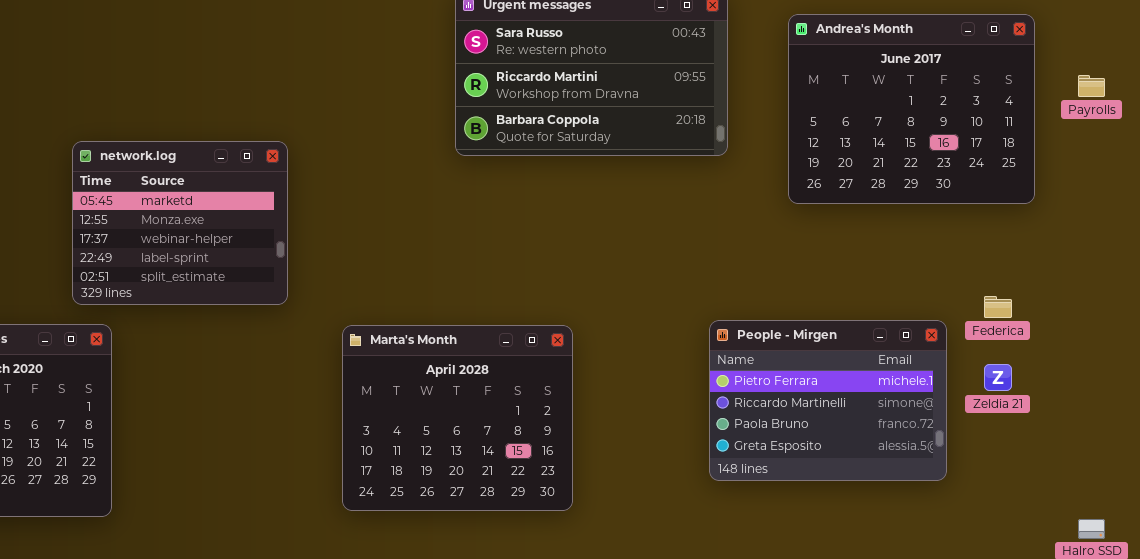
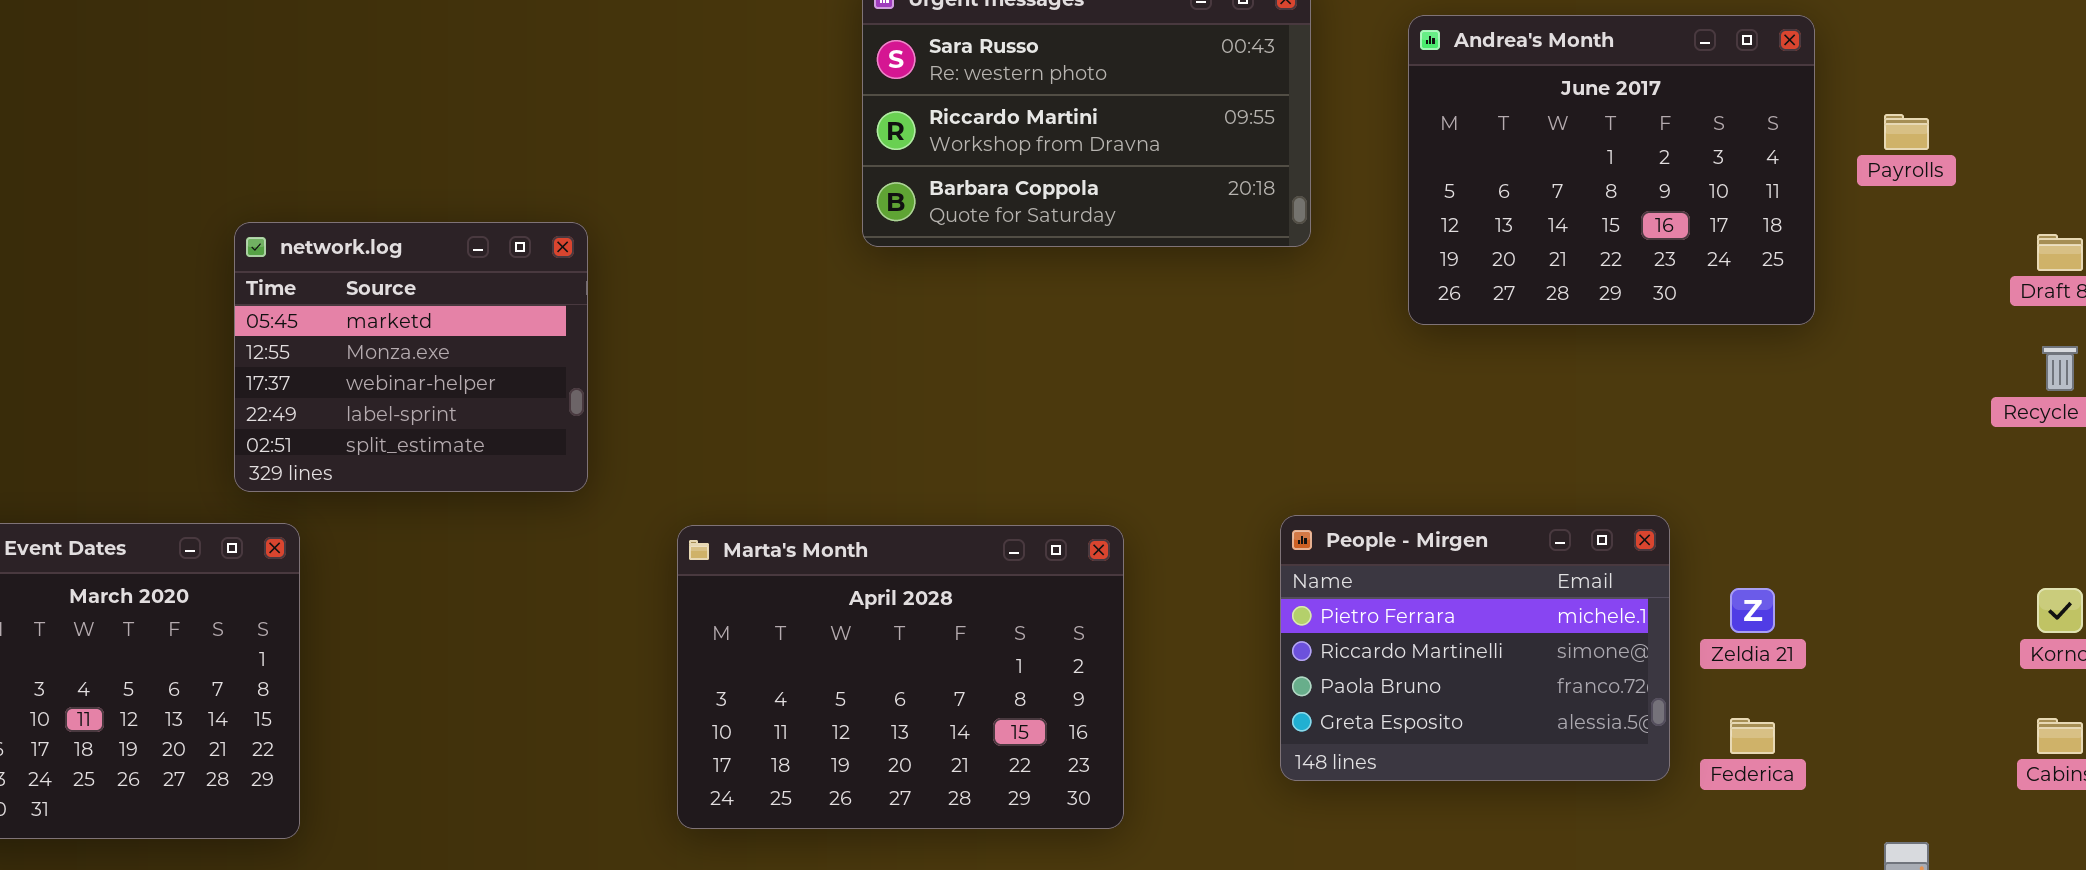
Federica: [984,296,1012,318] -> [1730,718,1775,754], moved
Marta's Month: [342,325,573,511] -> [677,525,1124,829], resized

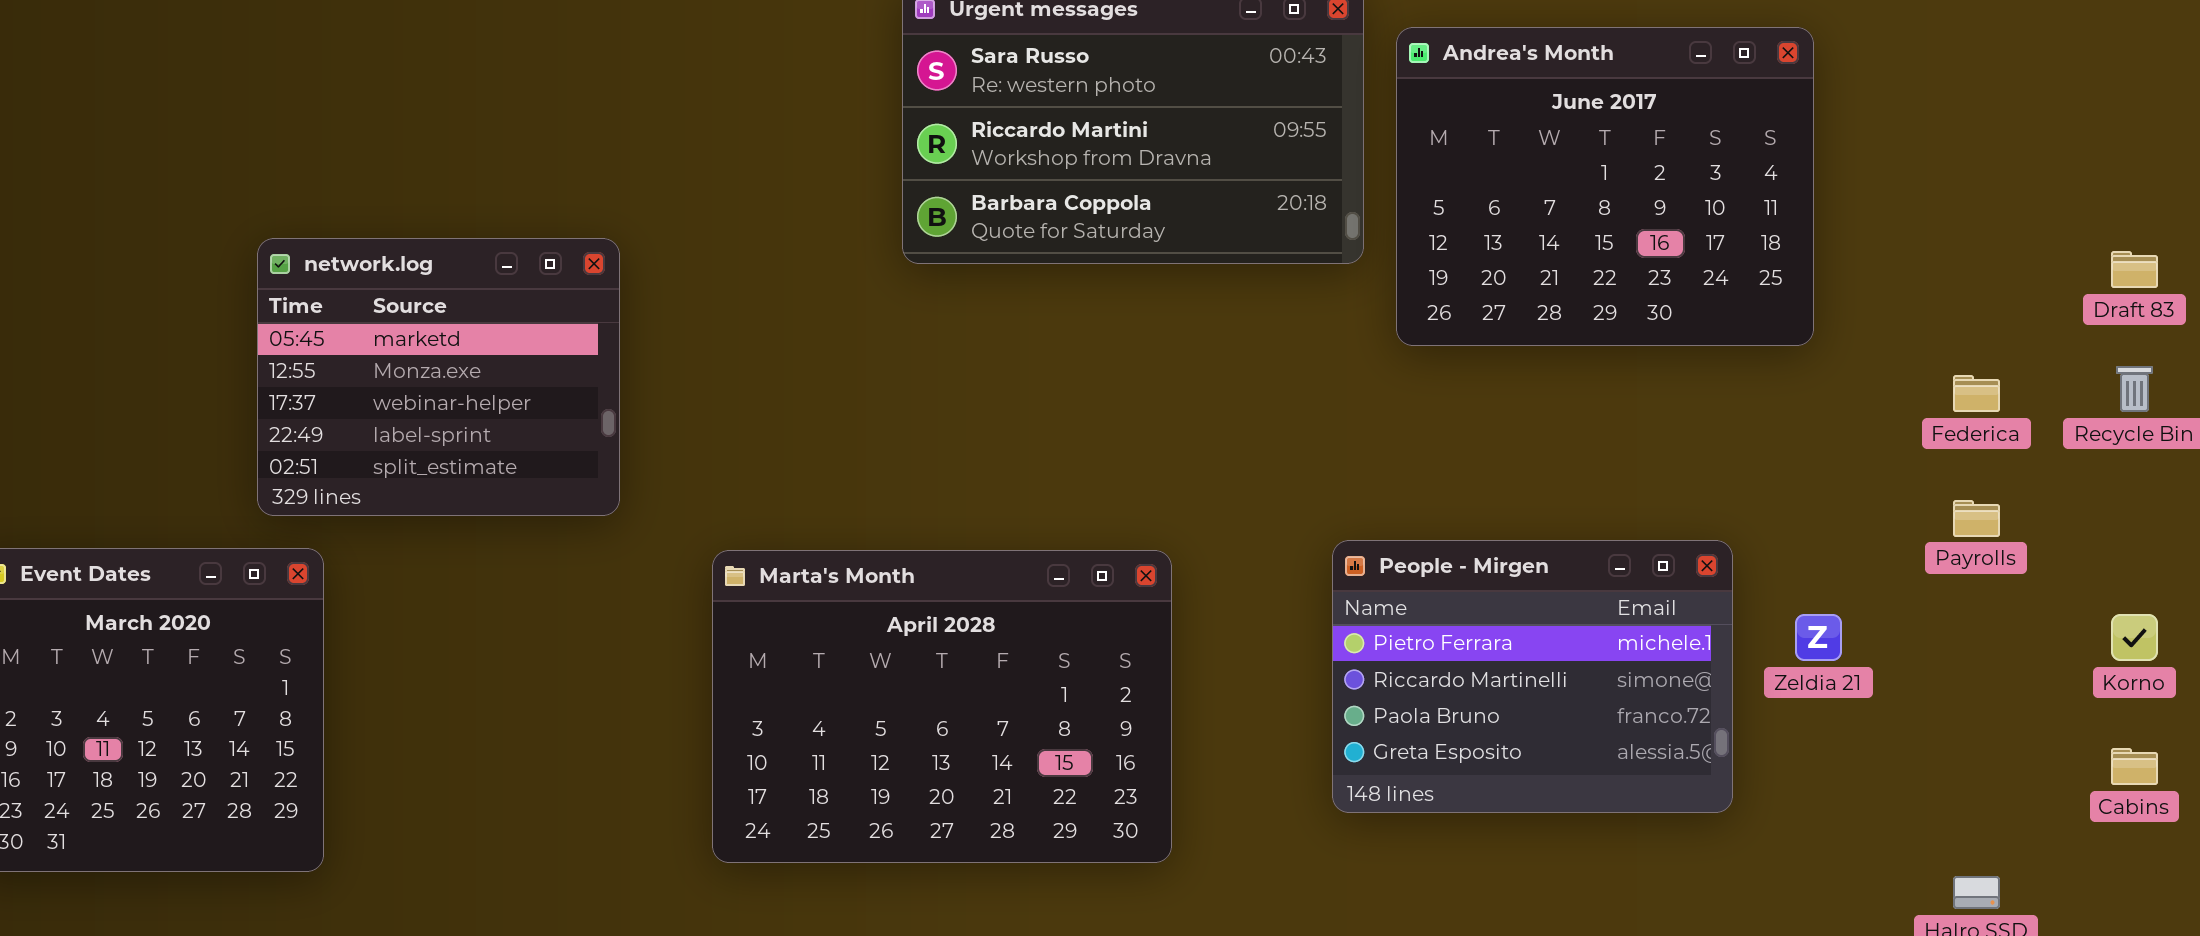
Andrea's Month: [1408,15,1815,325] -> [1396,27,1814,346], moved
Payrolls: [1884,114,1929,150] -> [1953,500,2000,537], moved
Federica: [1730,718,1775,754] -> [1953,375,2000,412], moved

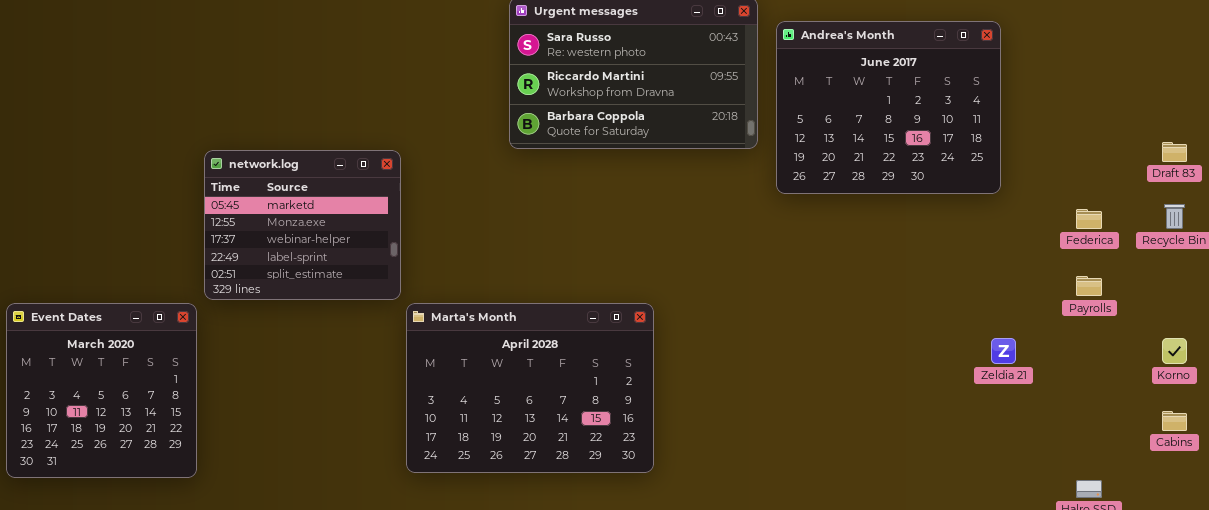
network.log: [257,238,620,516] -> [204,150,401,300], moved
People - Mirgen: [1332,540,1733,813] -> none, closed

